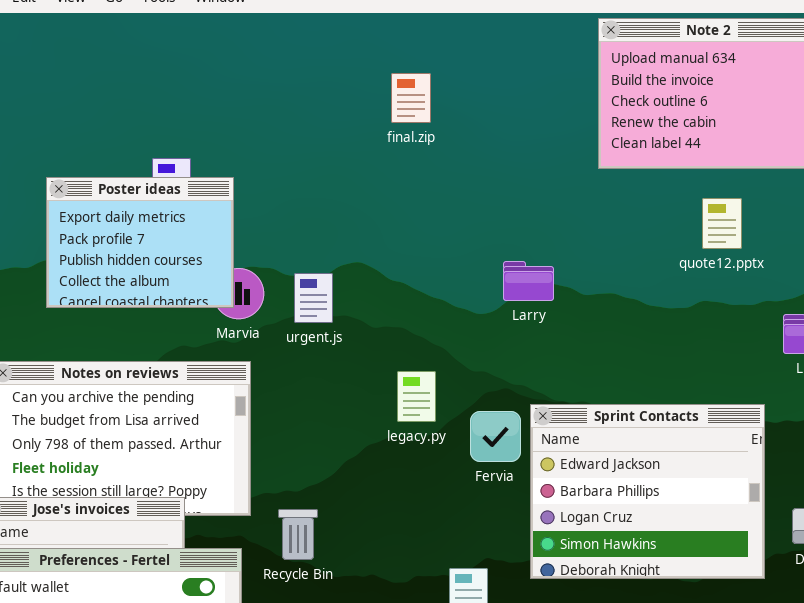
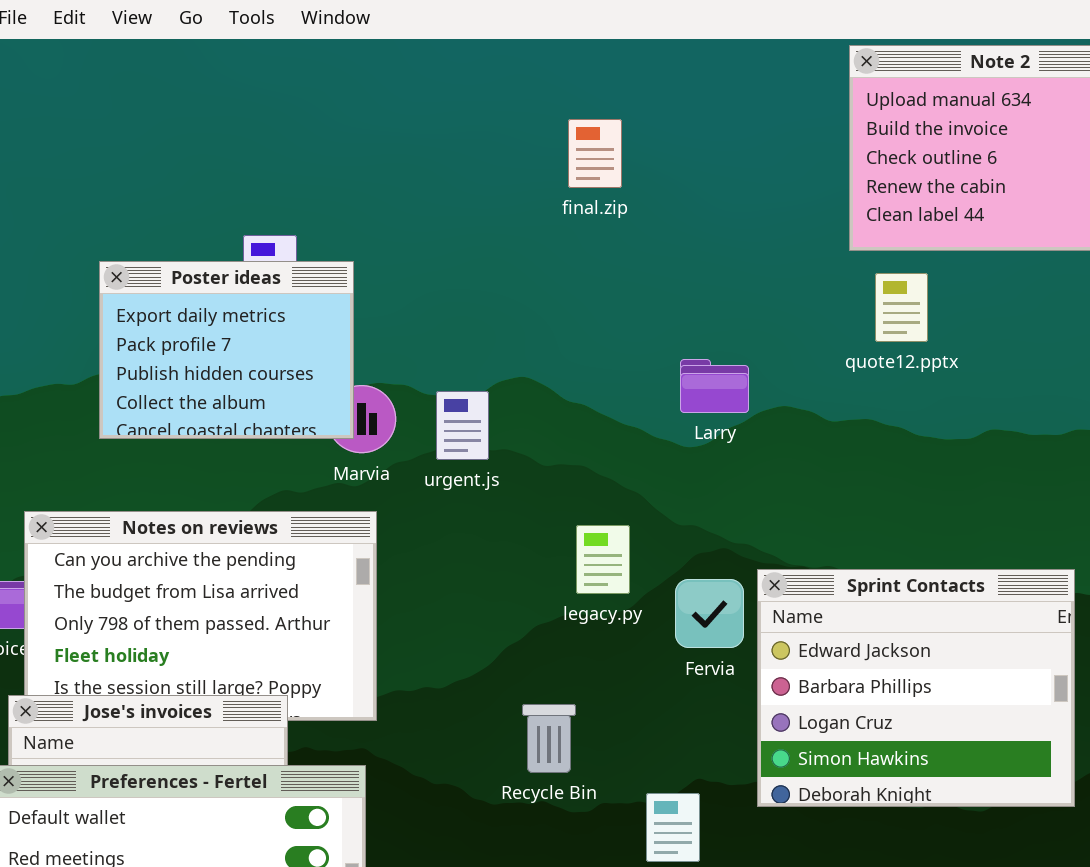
quote12.pptx: [702,198,742,249] -> [875,273,928,342], moved
Larry: [503,261,554,301] -> [680,359,749,413], moved
Recycle Bin: [278,509,318,560] -> [522,704,576,773], moved

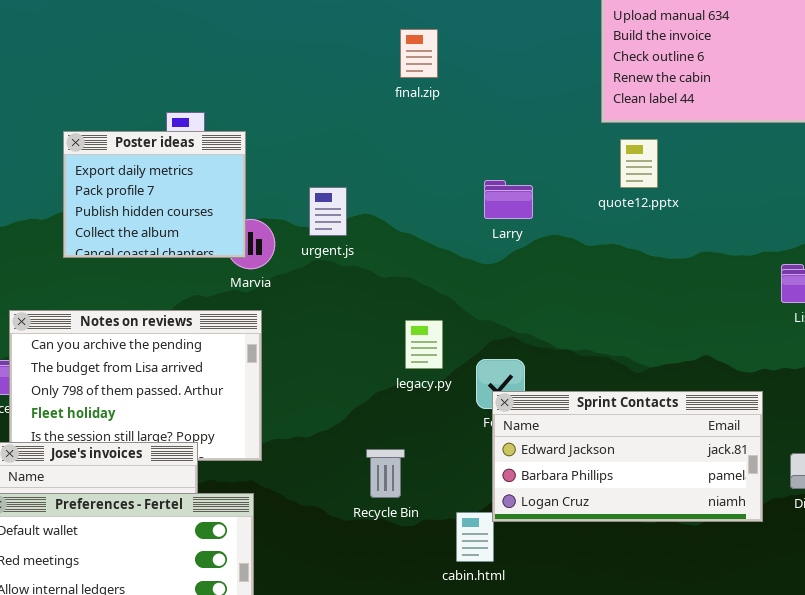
Larry: [680,359,749,413] -> [484,180,533,219], moved
urgent.js: [436,391,489,460] -> [309,187,347,236], moved
Sprint Contacts: [757,569,1075,807] -> [492,391,763,522], resized

